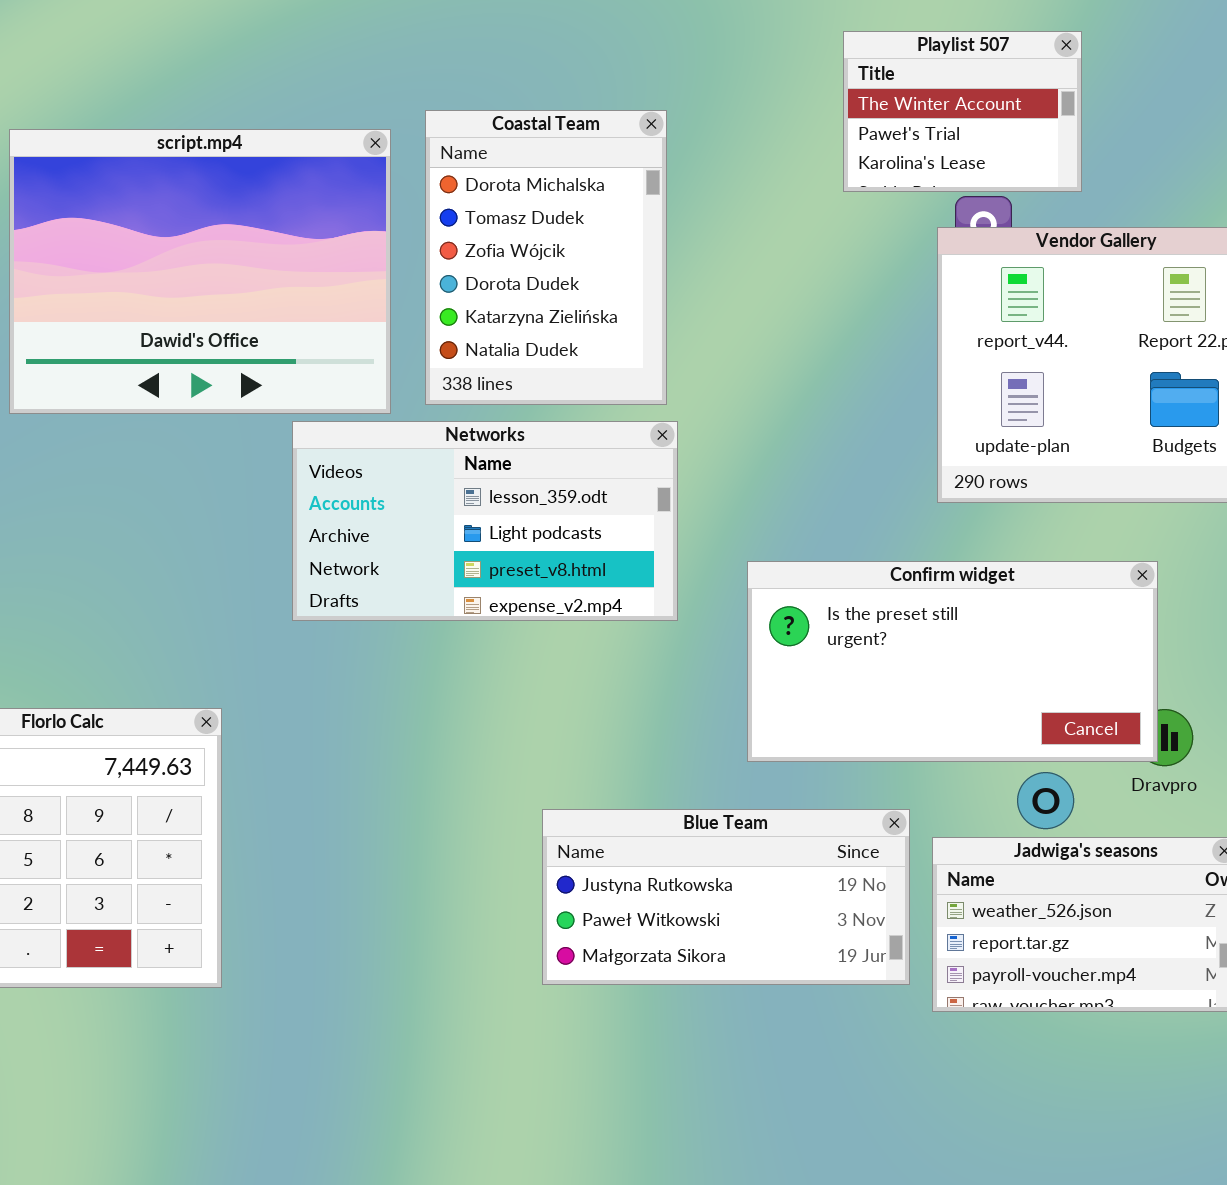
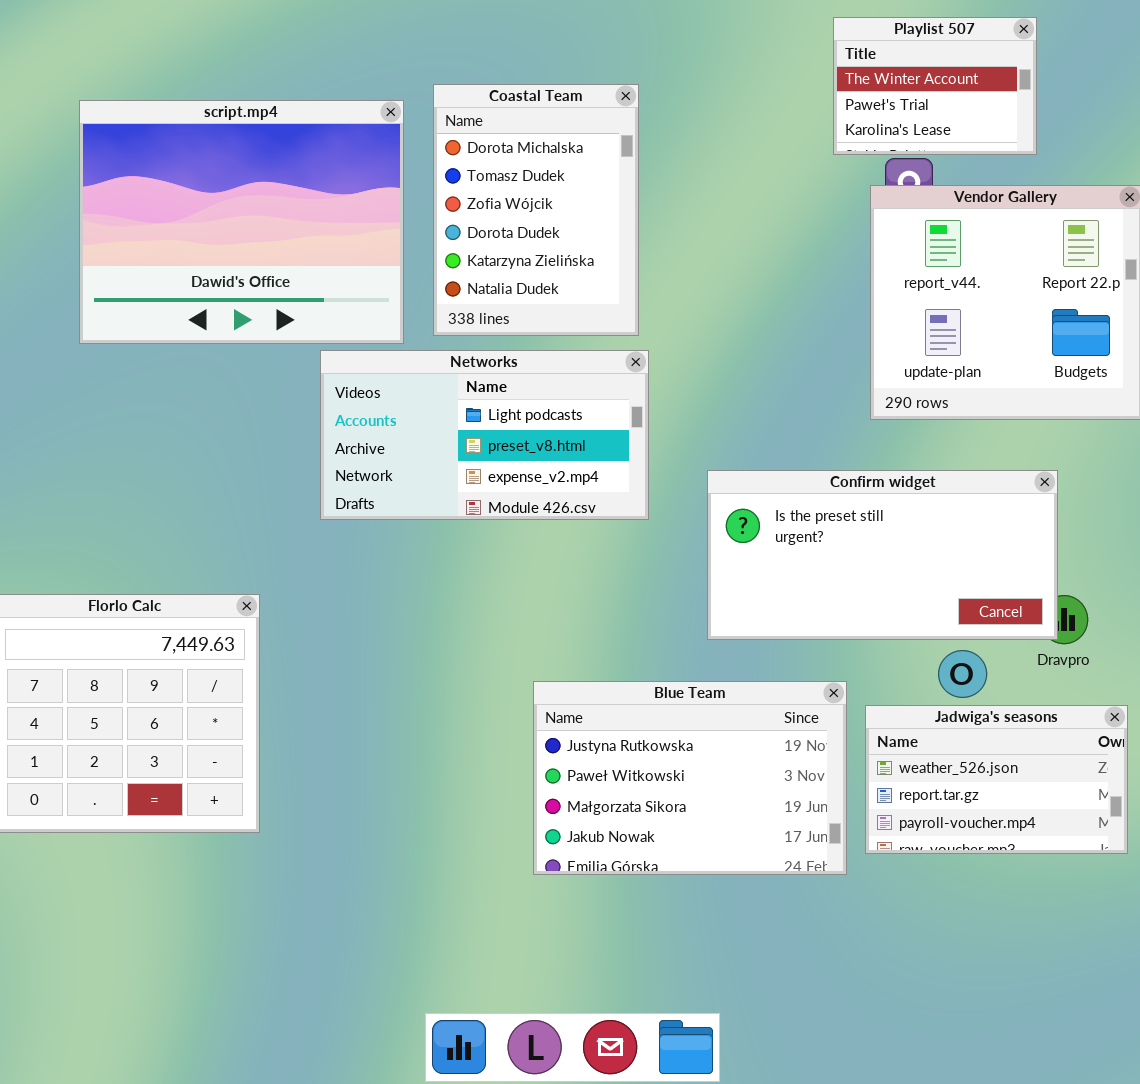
Playlist 507: [843,31,1082,192] -> [833,17,1037,155], moved
Networks: [292,421,678,621] -> [320,350,649,520], scrolled down 1 row
Blue Team: [542,809,910,985] -> [533,681,847,875], resized

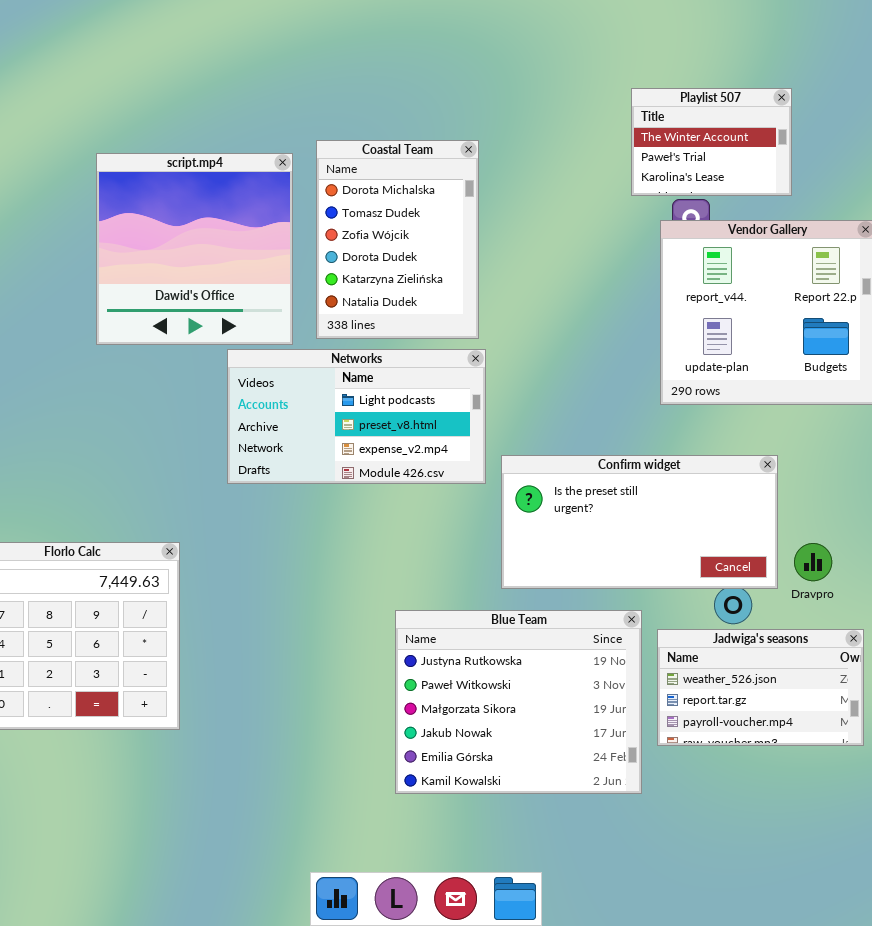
script.mp4: [79,100,404,344] -> [96,153,293,345], resized
Confirm widget: [707,470,1058,640] -> [501,455,778,589], moved
Blue Team: [533,681,847,875] -> [395,610,642,794], resized

